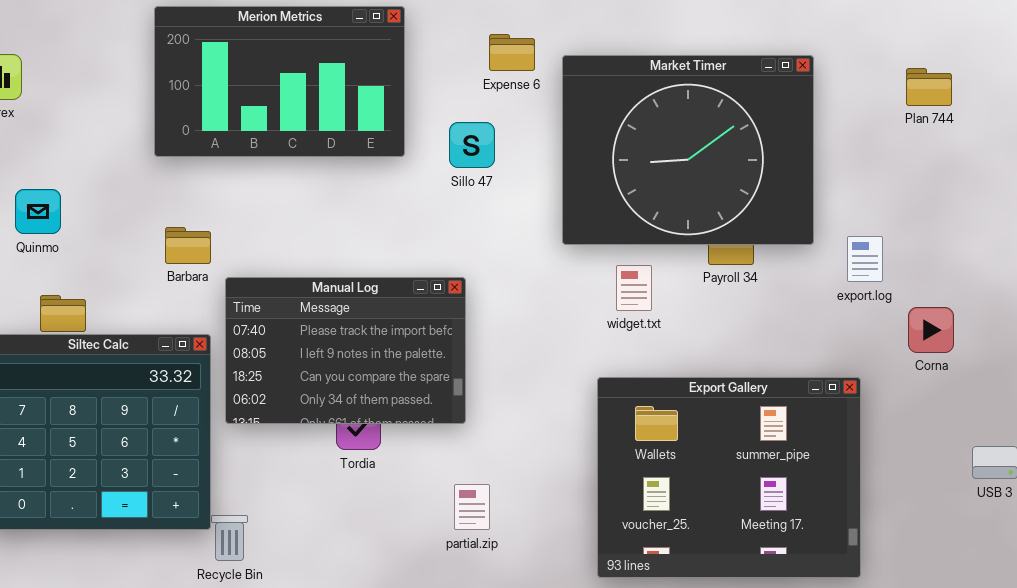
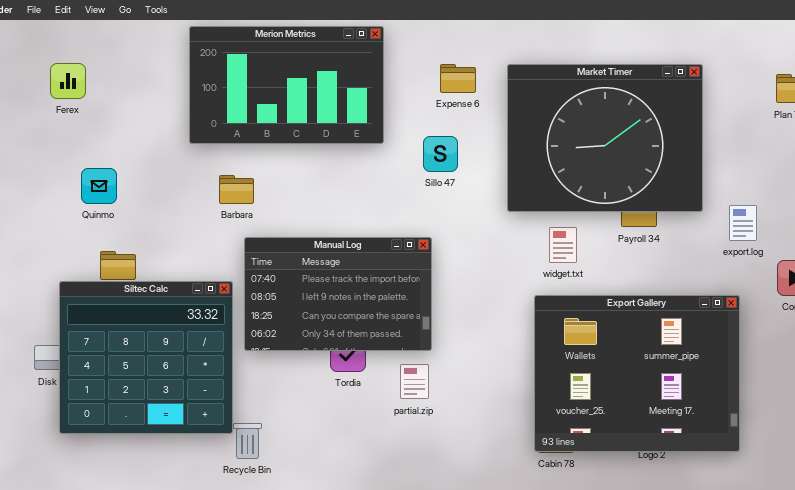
Expense 6: [489,34,535,71] -> [440,64,476,93], moved
Sillo 47: [449,122,495,168] -> [423,136,458,172], moved
Barbara: [165,227,211,264] -> [219,175,254,204], moved
Export Gallery: [597,377,861,578] -> [534,295,740,452], moved
partial.zip: [454,484,490,530] -> [400,364,429,399], moved

